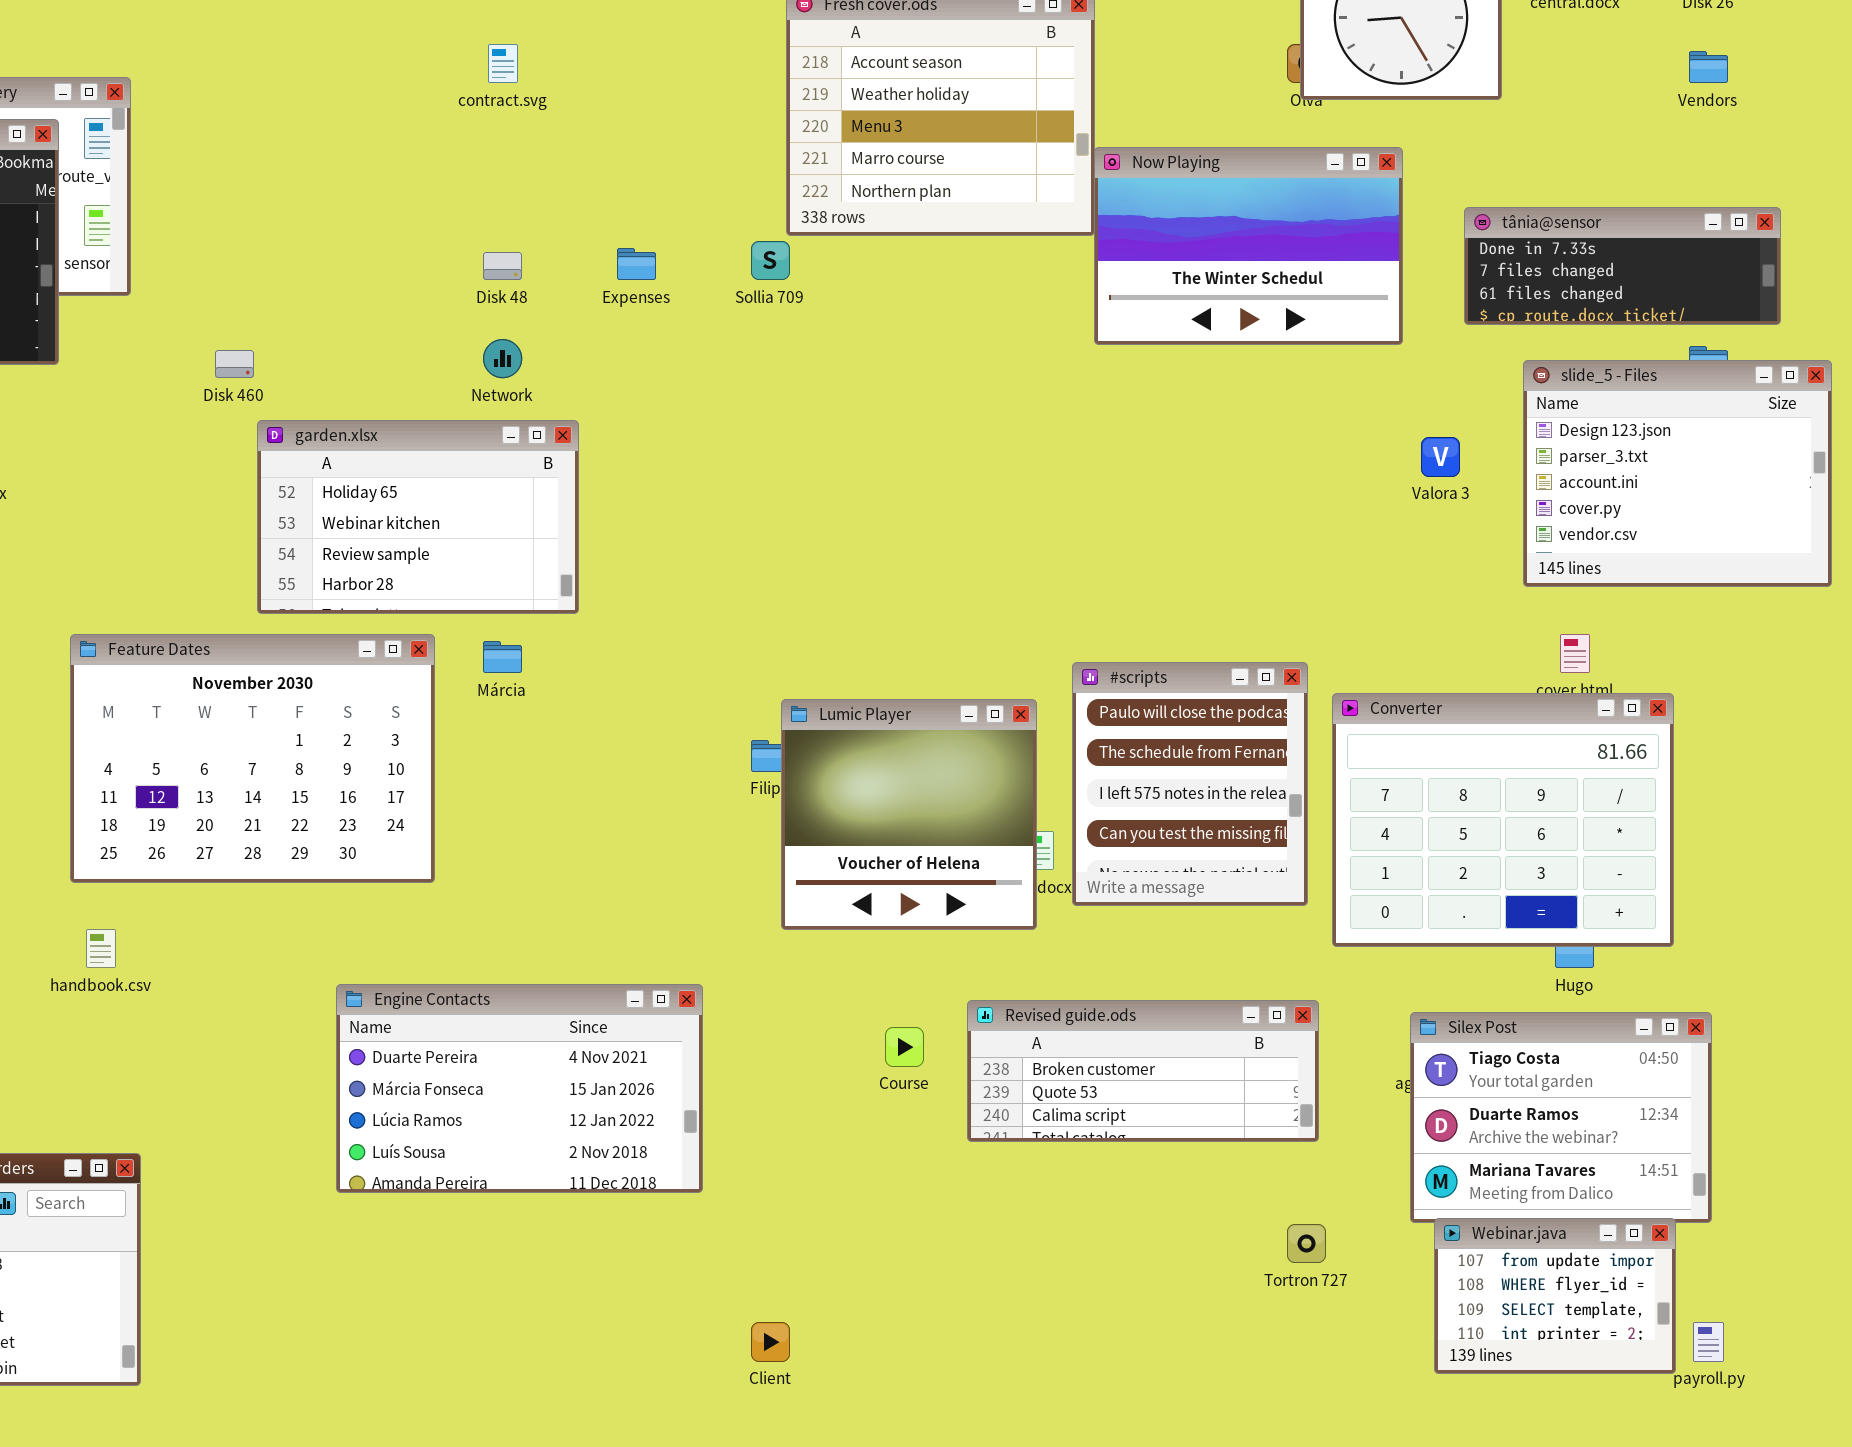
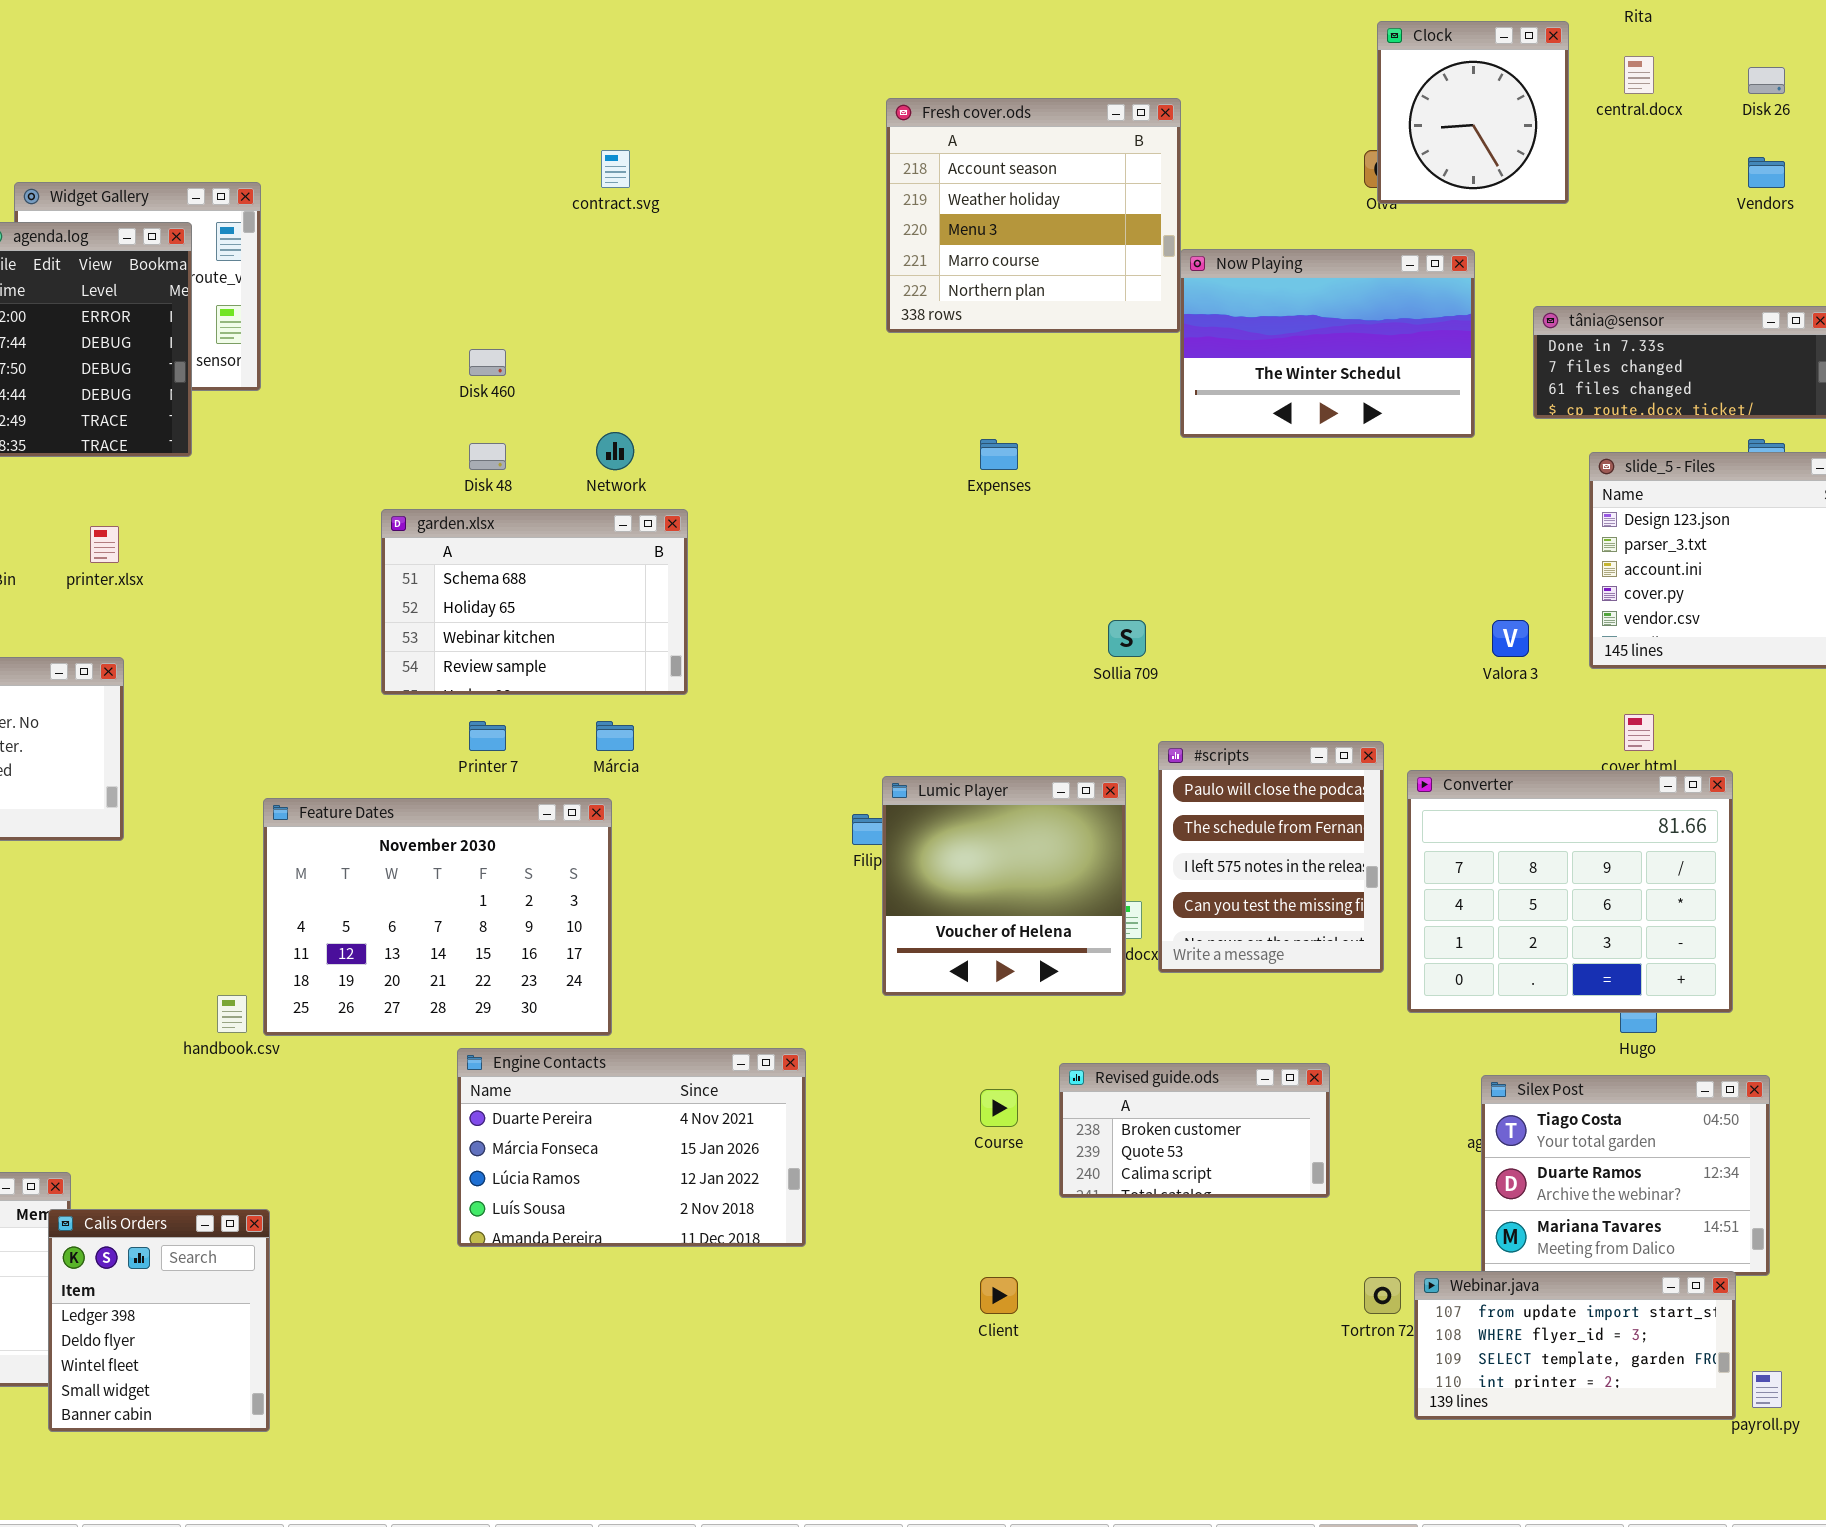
Sollia 709: [751,241,790,280] -> [1108,620,1146,657], moved
Expenses: [617,248,656,280] -> [980,439,1018,470], moved
Disk 48: [483,252,522,280] -> [469,443,506,470], moved
Disk 460: [215,350,254,378] -> [469,349,506,376], moved
garden.xlsx: [257,420,579,614] -> [381,509,688,695], scrolled up 1 row
Valora 3: [1421,437,1460,477] -> [1492,620,1529,657], moved
Feature Dates: [70,634,435,883] -> [263,798,612,1036], moved
Revised guide.ods: [967,1000,1319,1142] -> [1059,1063,1330,1198], resized
Webinar.java: [1434,1218,1676,1374] -> [1414,1271,1736,1420], resized
Client: [751,1322,790,1362] -> [980,1277,1018,1314], moved

